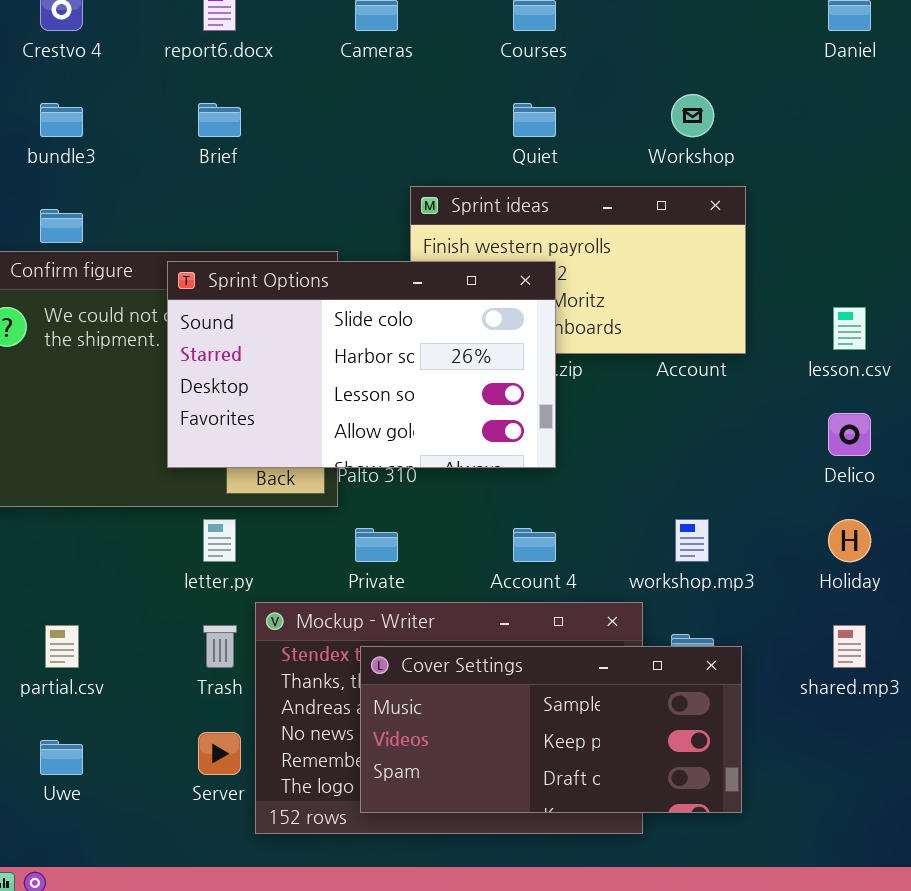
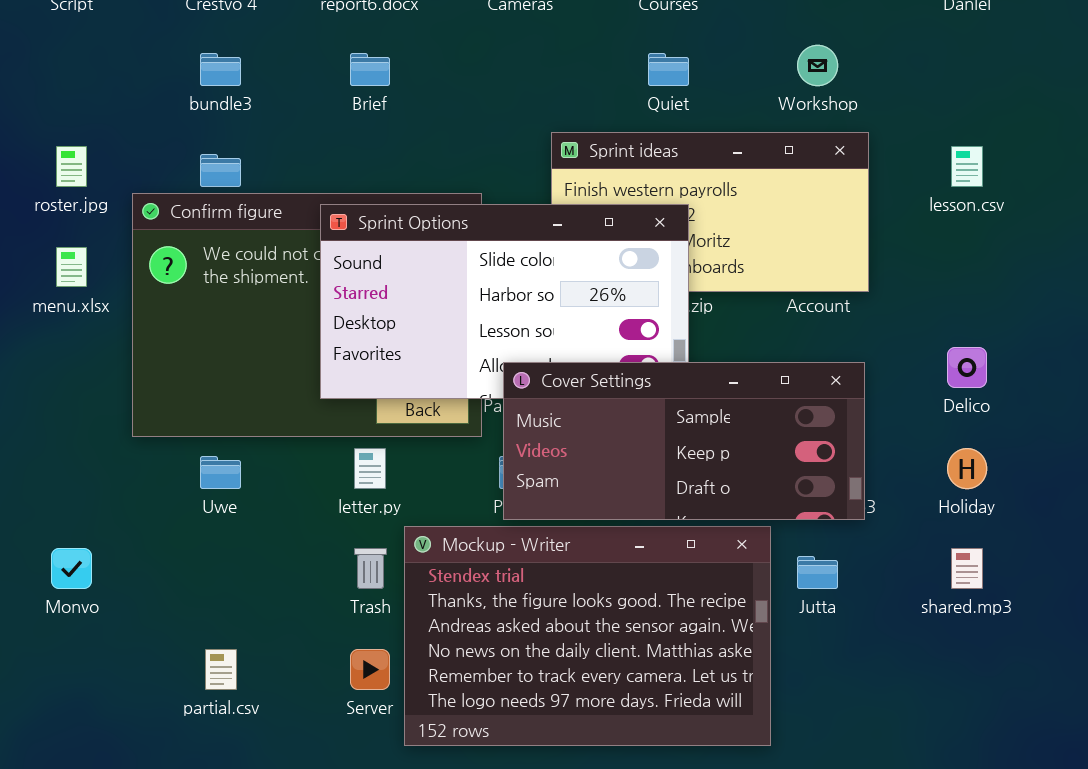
lesson.csv: [833,307,866,350] -> [951,146,983,187], moved
partial.csv: [45,625,79,668] -> [205,649,237,690], moved
Cover Settings: [360,646,742,813] -> [503,362,865,520], moved
Uwe: [40,740,83,775] -> [200,456,241,489], moved

